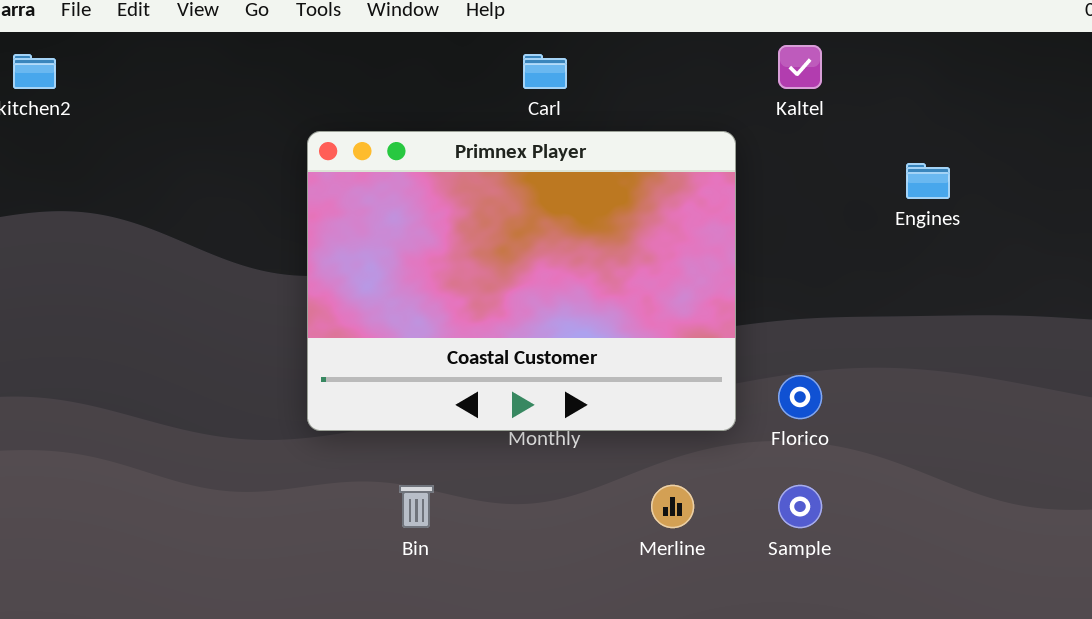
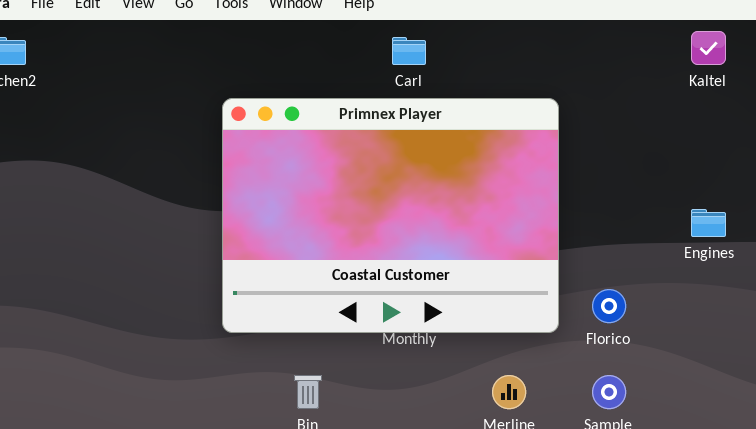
Kaltel: [778,45,822,89] -> [691,31,726,65], moved
Engines: [906,163,950,199] -> [691,209,726,237], moved

